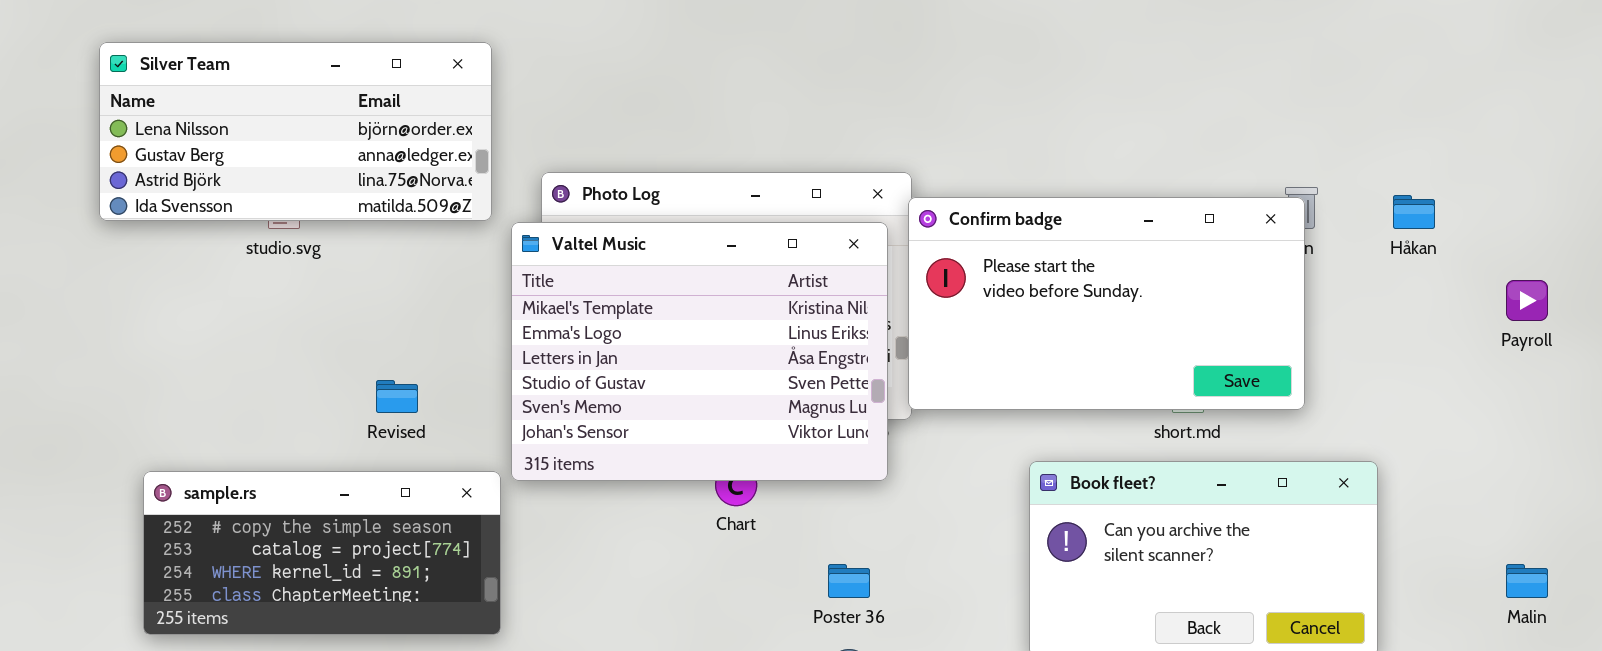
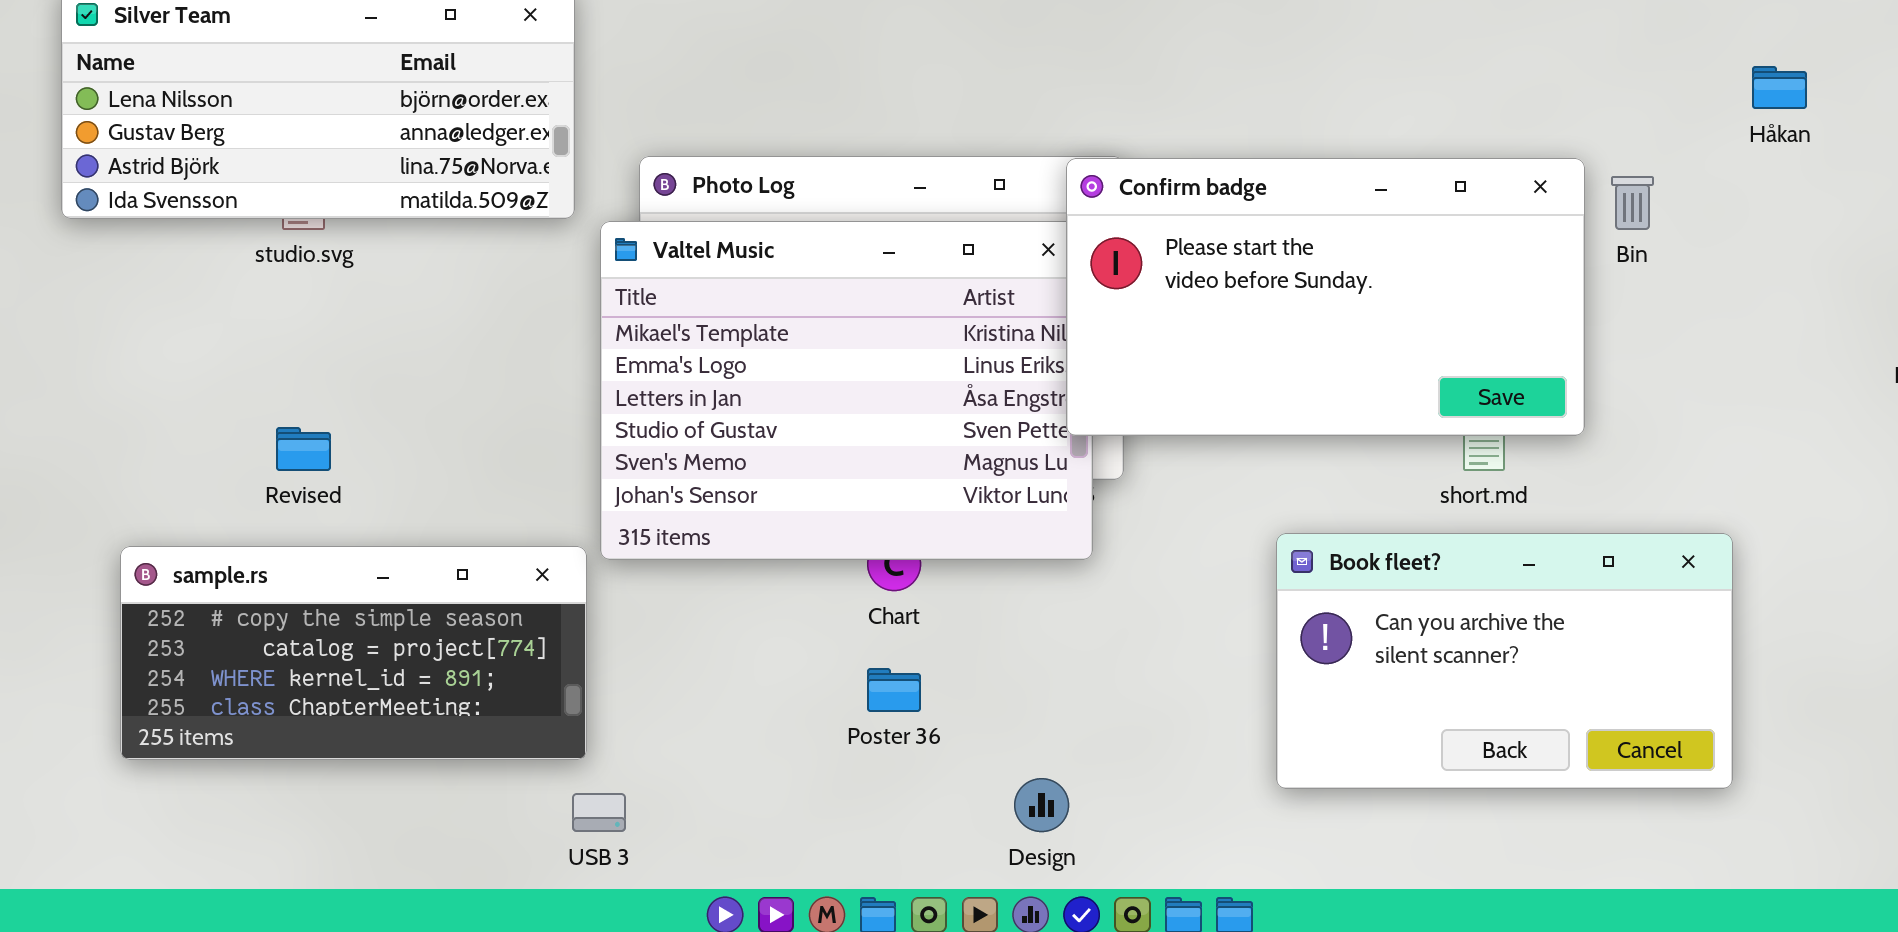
Håkan: [1393,195,1435,229] -> [1752,66,1807,109], moved
Confirm badge: [908,197,1305,410] -> [1066,158,1585,436], moved
Revised: [376,380,418,413] -> [276,427,331,471], moved
Poster 36: [828,564,870,598] -> [867,668,921,712], moved

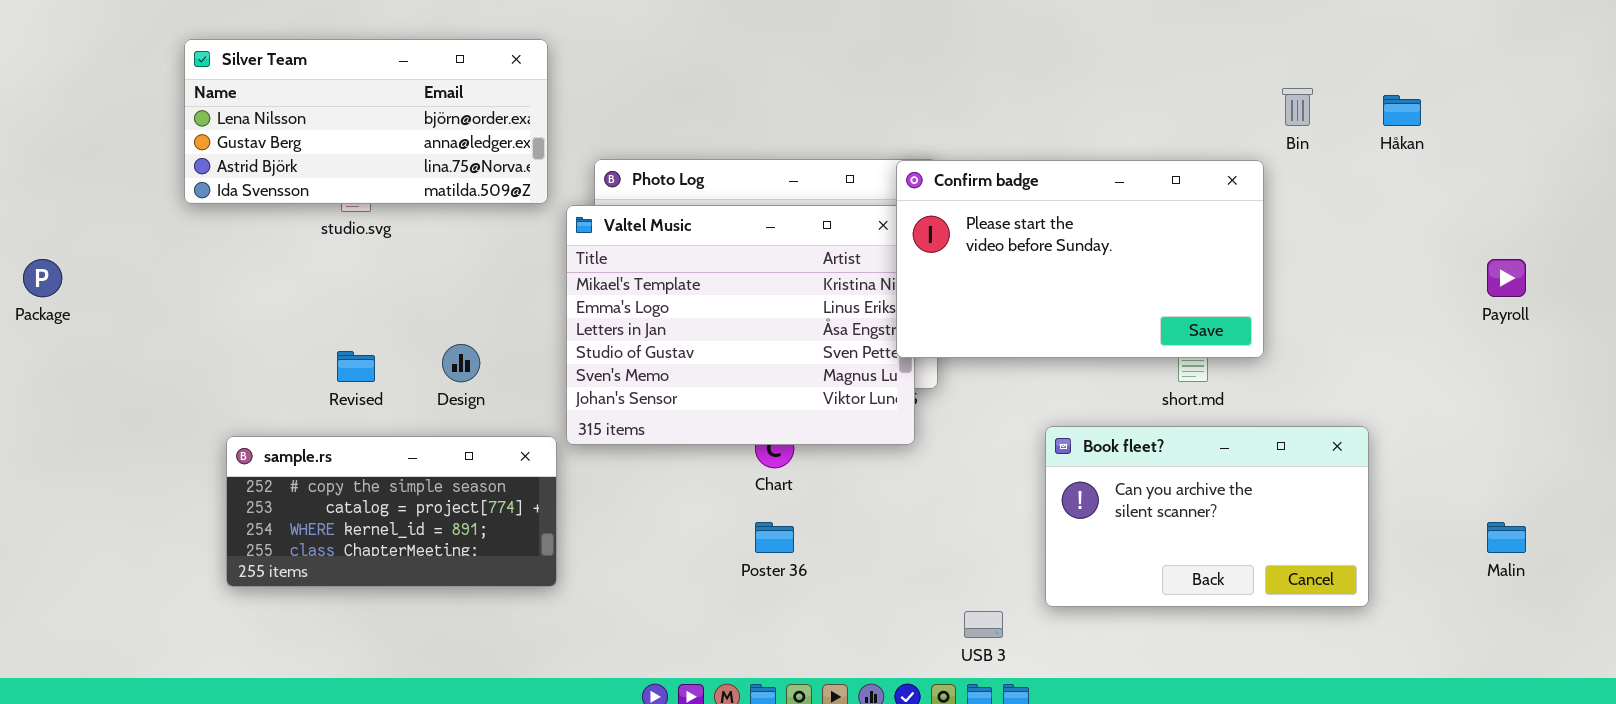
Bin: [1611,176,1654,230] -> [1282,88,1313,126], moved
Design: [1014,778,1069,832] -> [442,344,480,382], moved
USB 3: [572,793,626,832] -> [964,611,1003,638], moved

